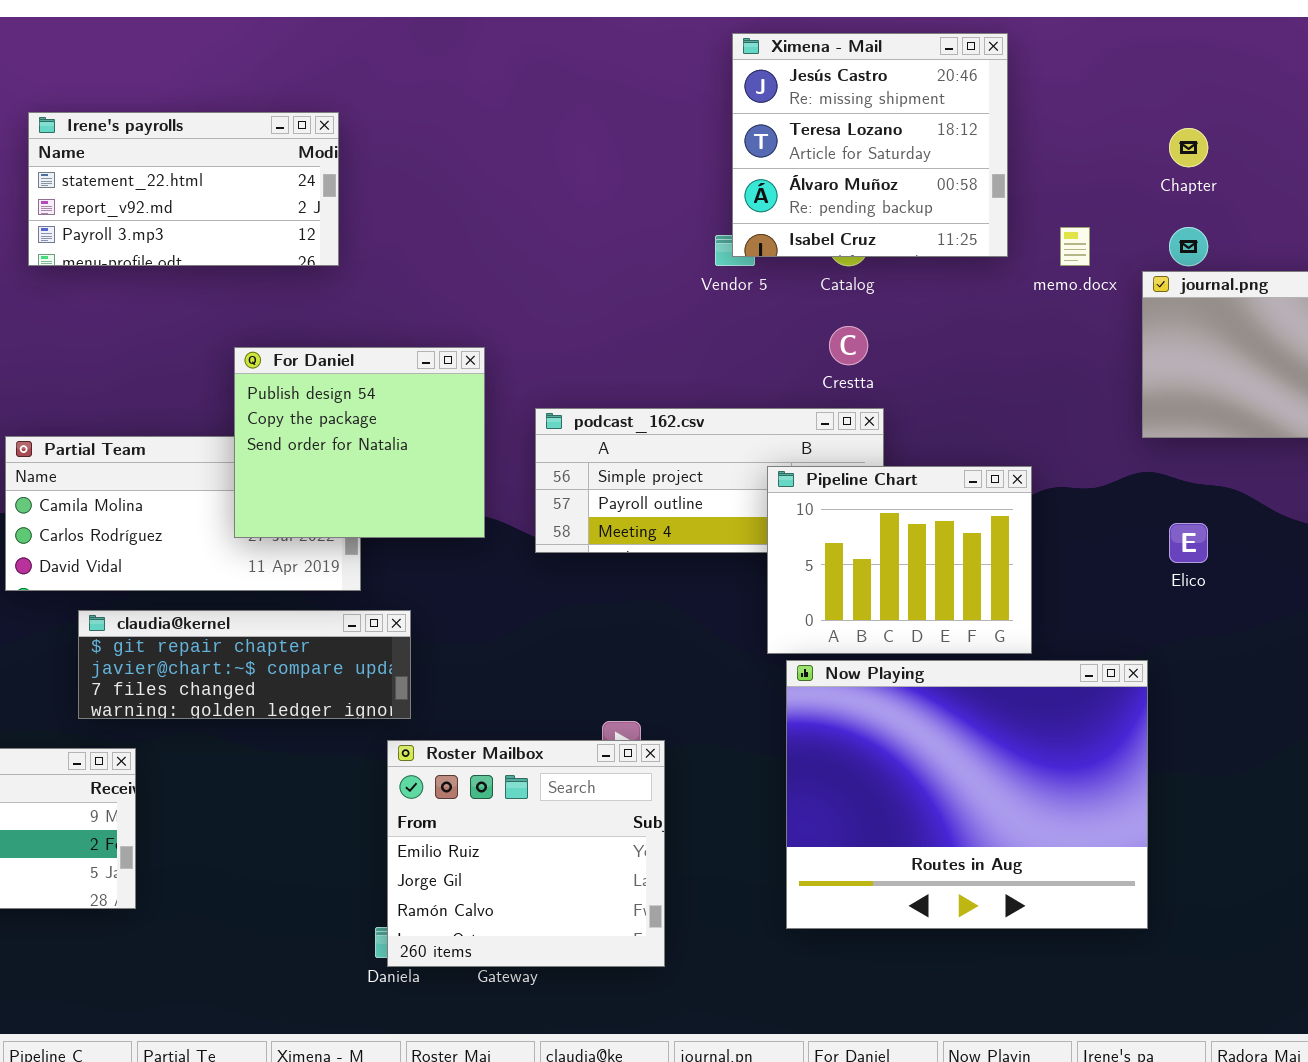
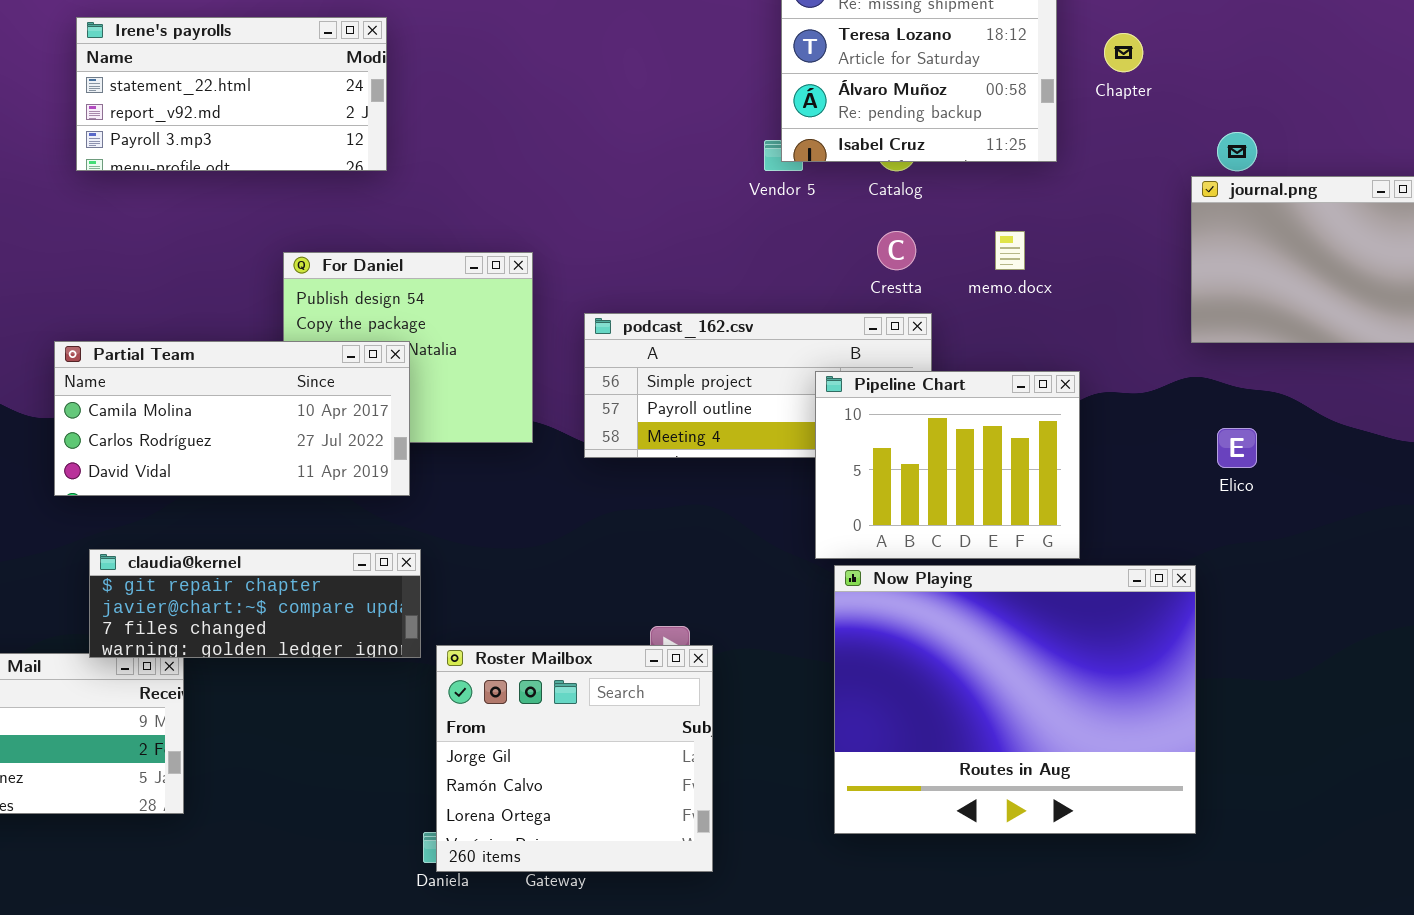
Chapter: [1169,128,1208,167] -> [1104,33,1143,72], moved
memo.docx: [1060,227,1090,266] -> [995,231,1025,270], moved
Partial Team: [5,436,361,591] -> [54,341,410,496], raised
claudia@kernel: [78,610,411,719] -> [89,549,421,658], moved
Roster Mailbox: [387,740,665,967] -> [436,645,713,872], scrolled down 1 row

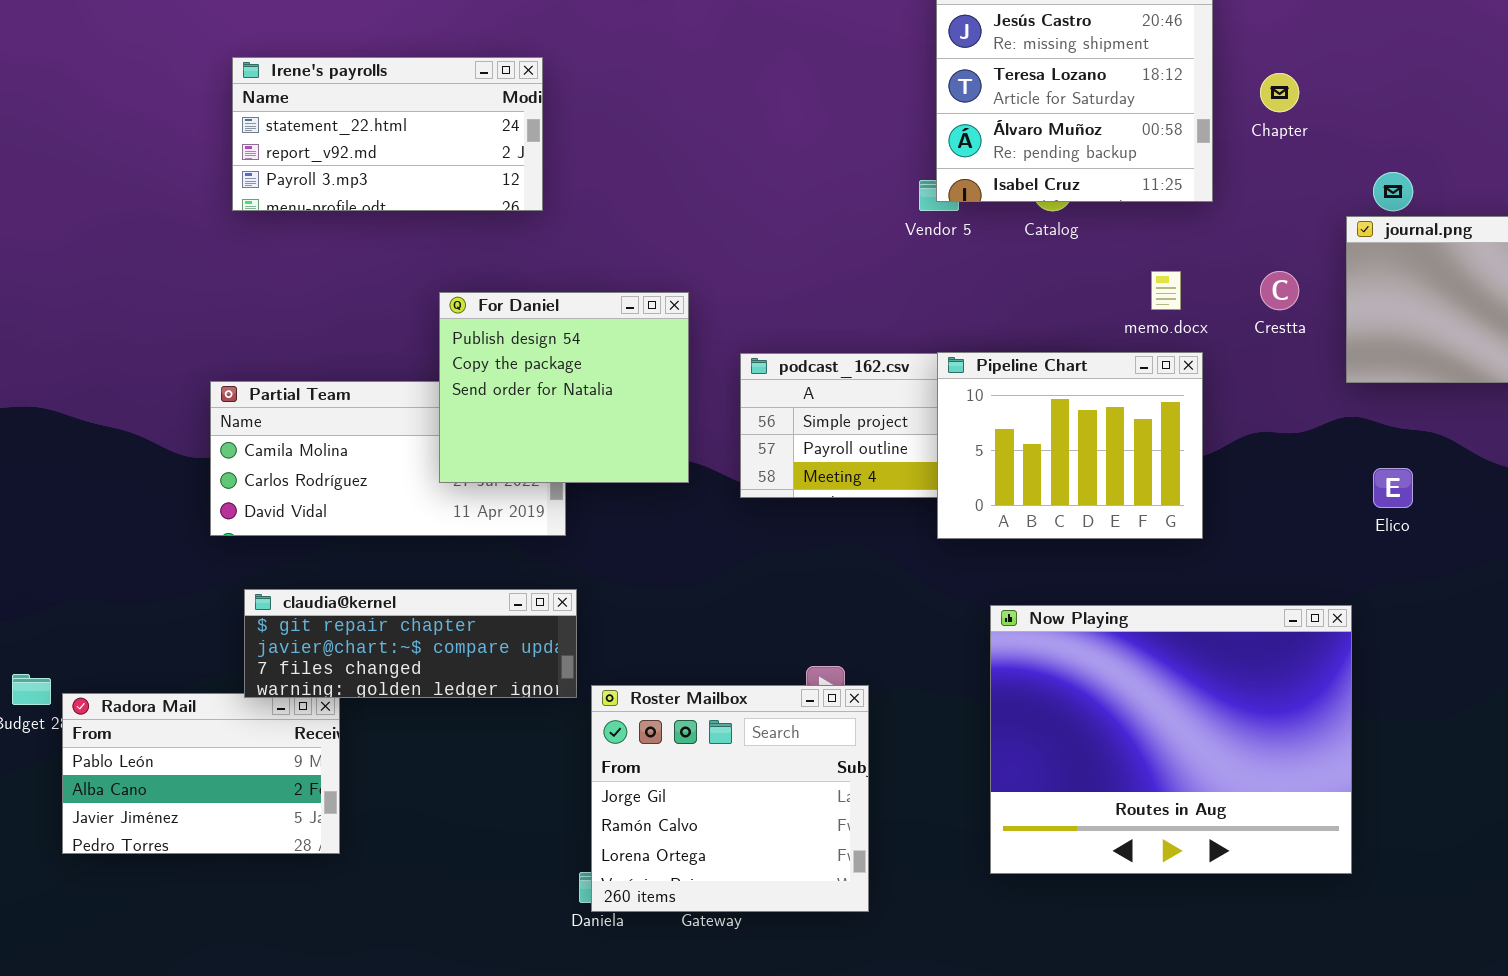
Crestta: [877,231,916,270] -> [1260,271,1299,310], moved
For Daniel: [283,252,533,443] -> [439,292,689,483], raised
Pipeline Chart: [815,371,1080,559] -> [937,352,1203,539], moved

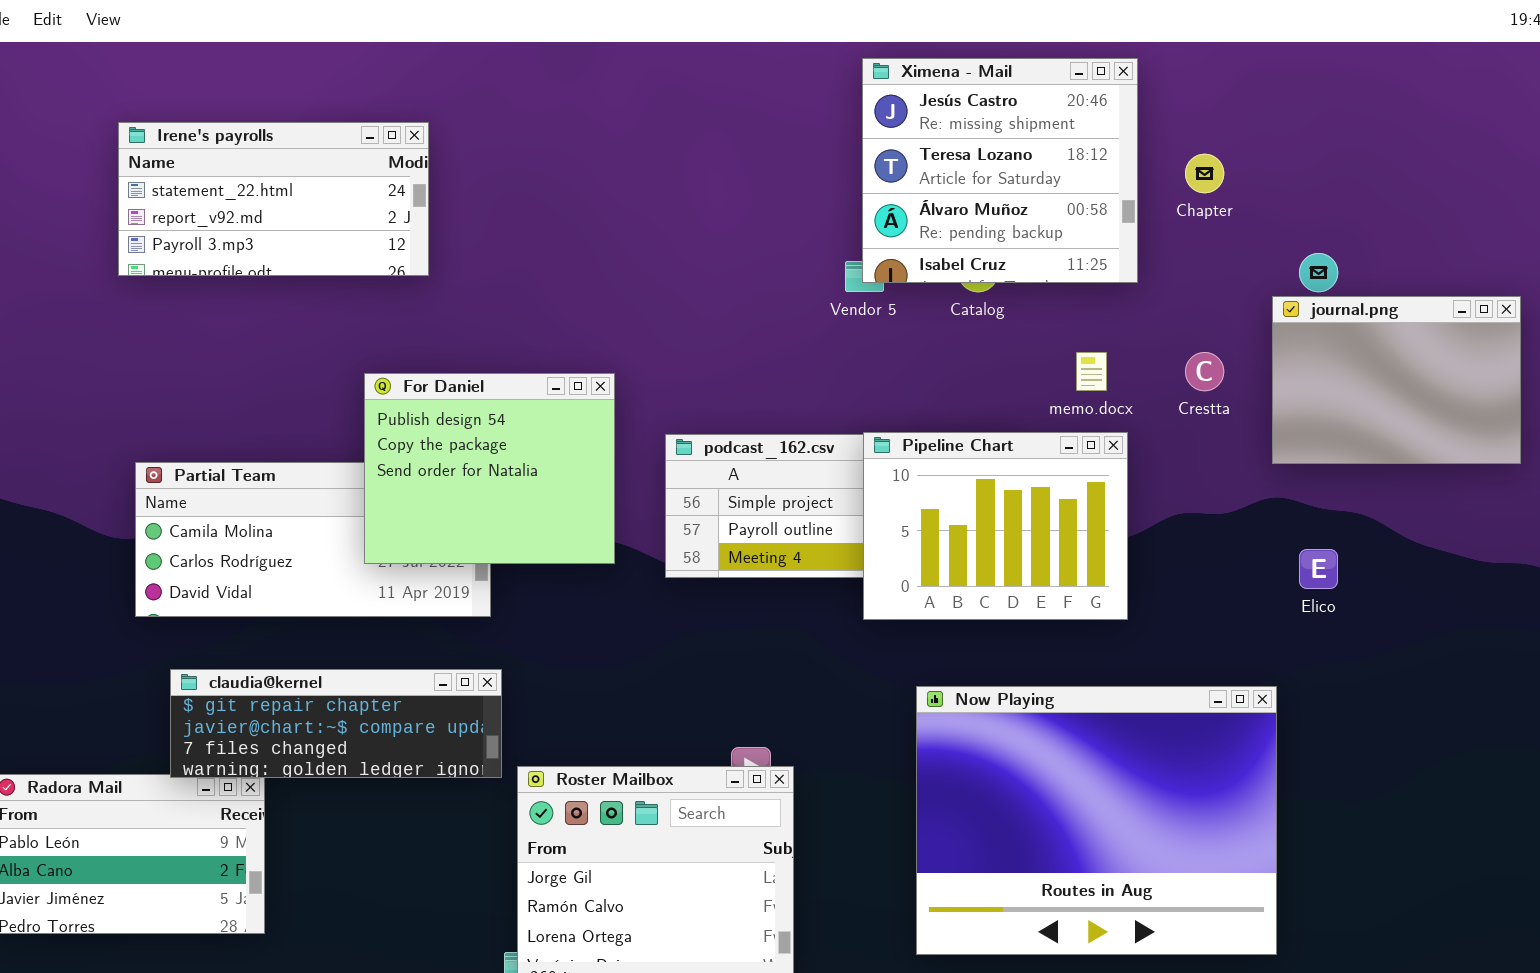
Irene's payrolls: [232,57,543,211] -> [118,122,429,276], moved

